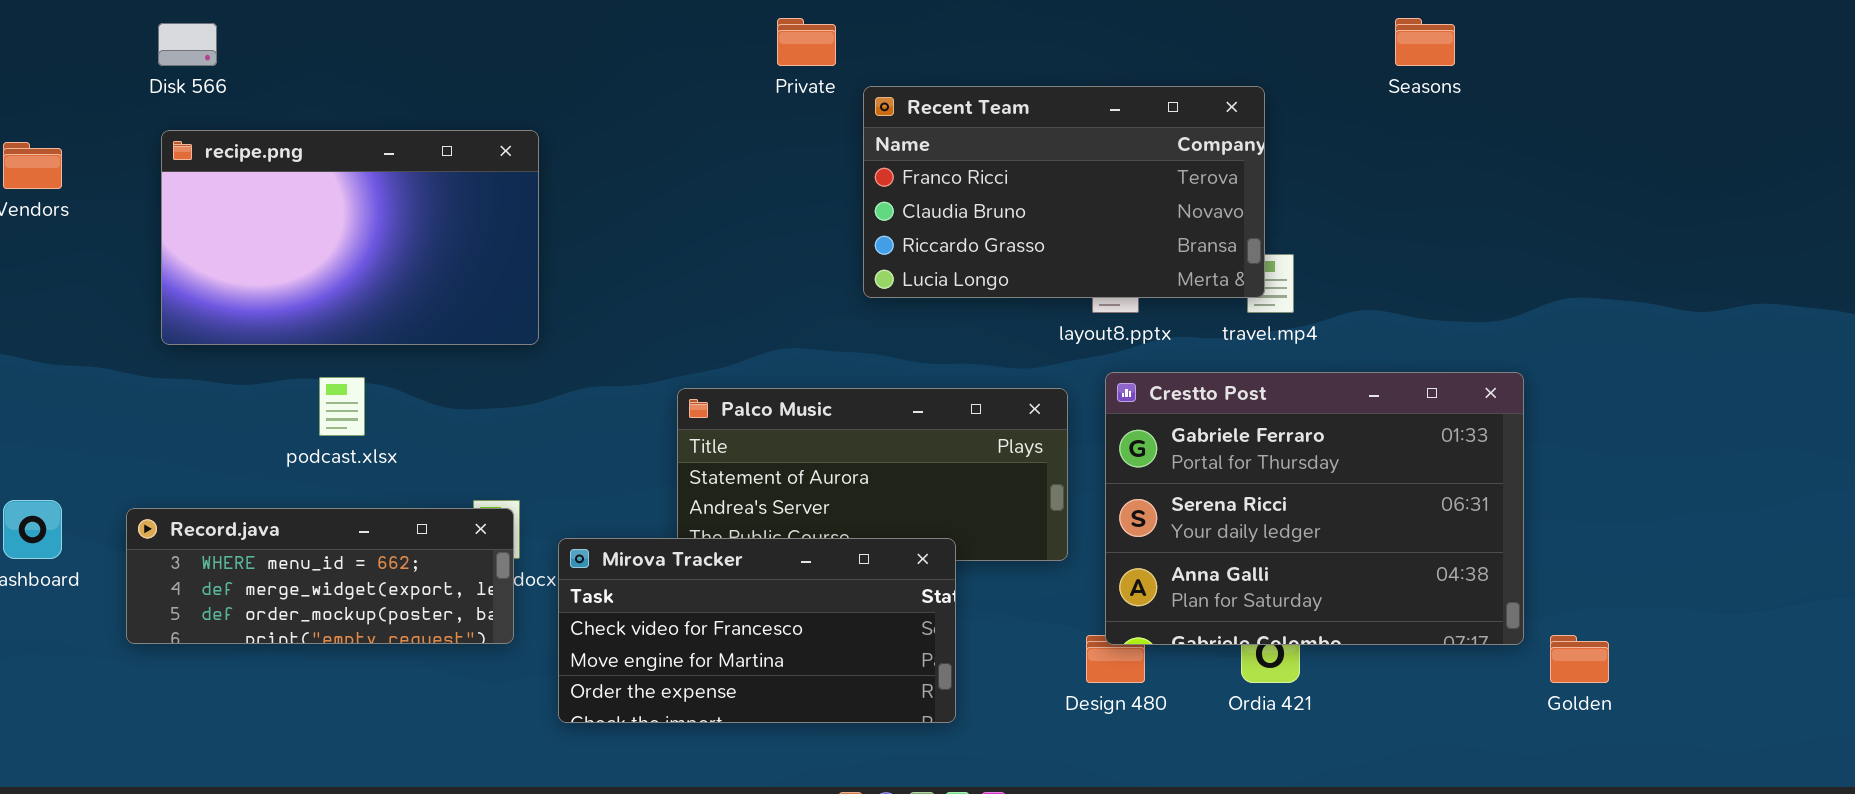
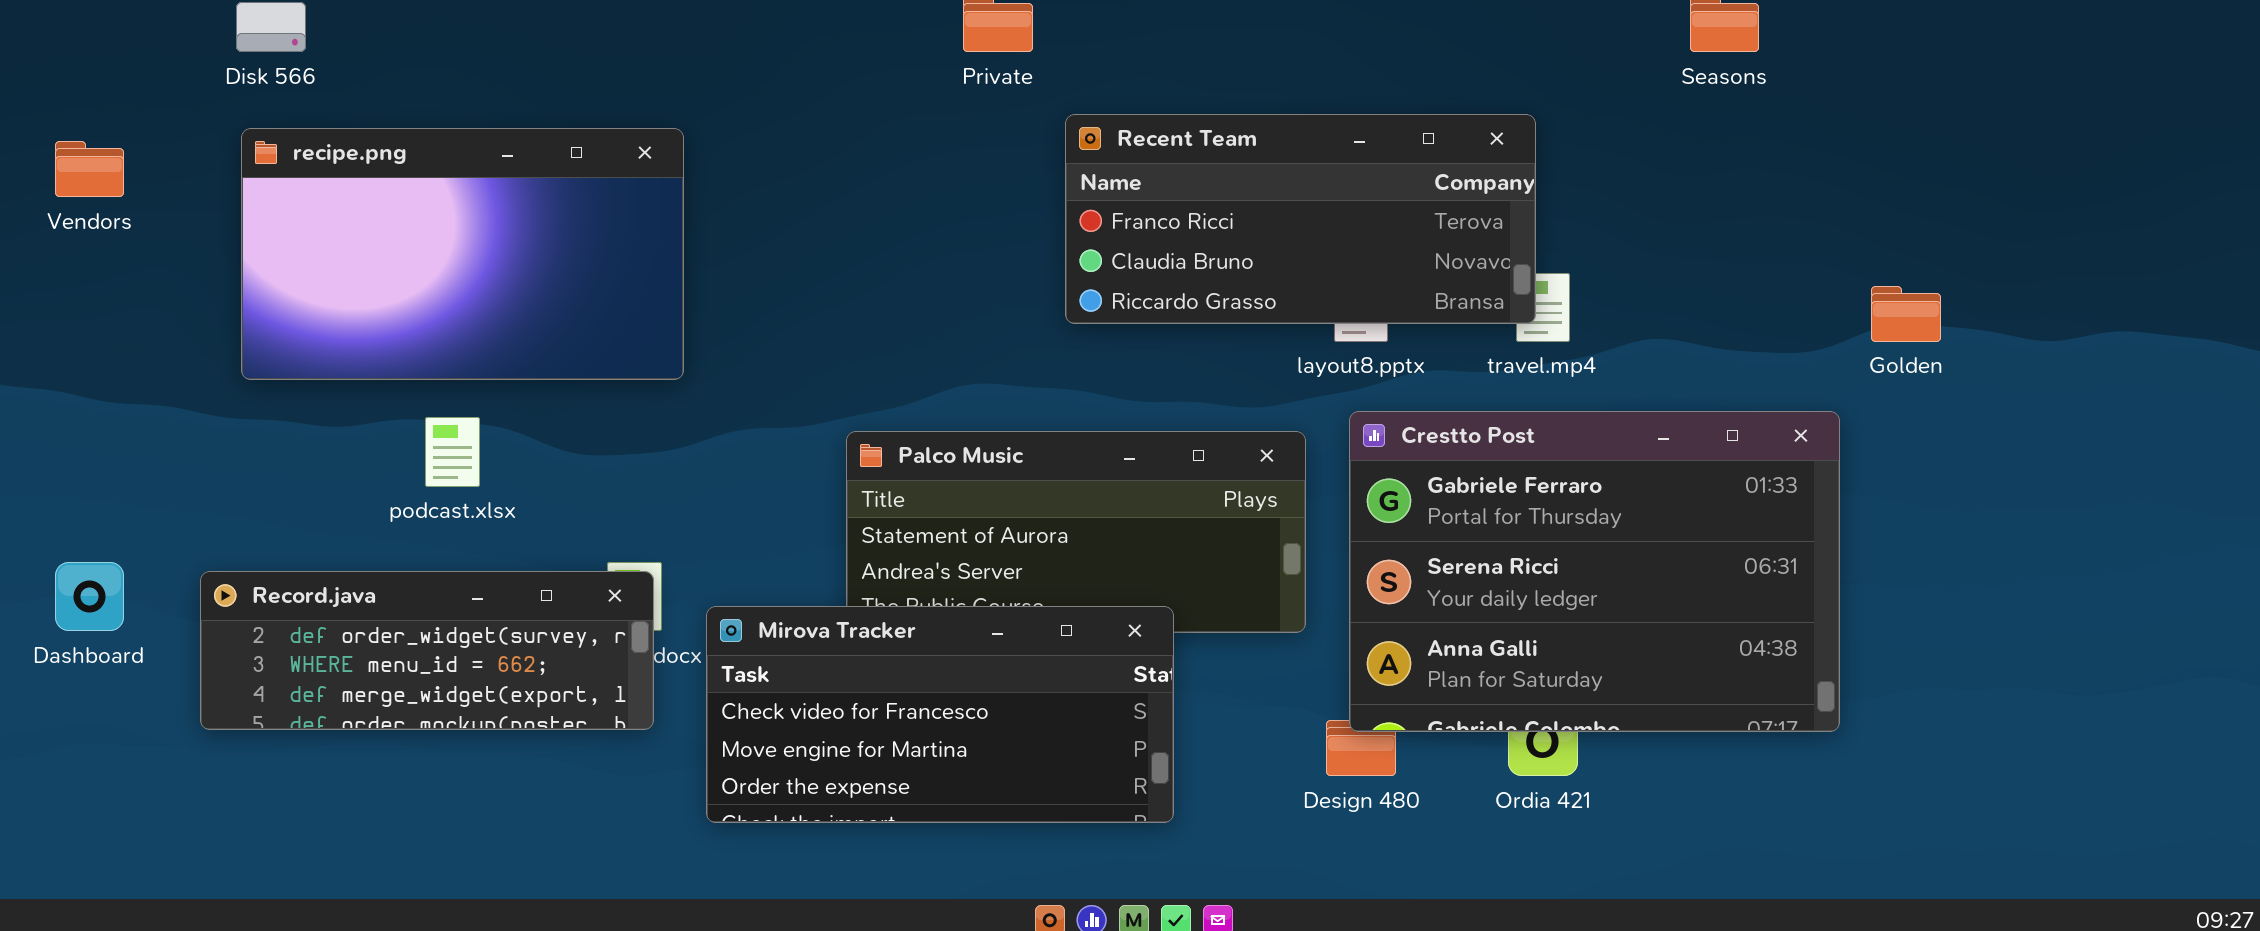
Recent Team: [863,86,1265,298] -> [1065,114,1536,324], resized
Record.java: [126,508,514,644] -> [200,571,654,730], scrolled up 1 row
Golden: [1550,635,1609,683] -> [1871,286,1941,342], moved

